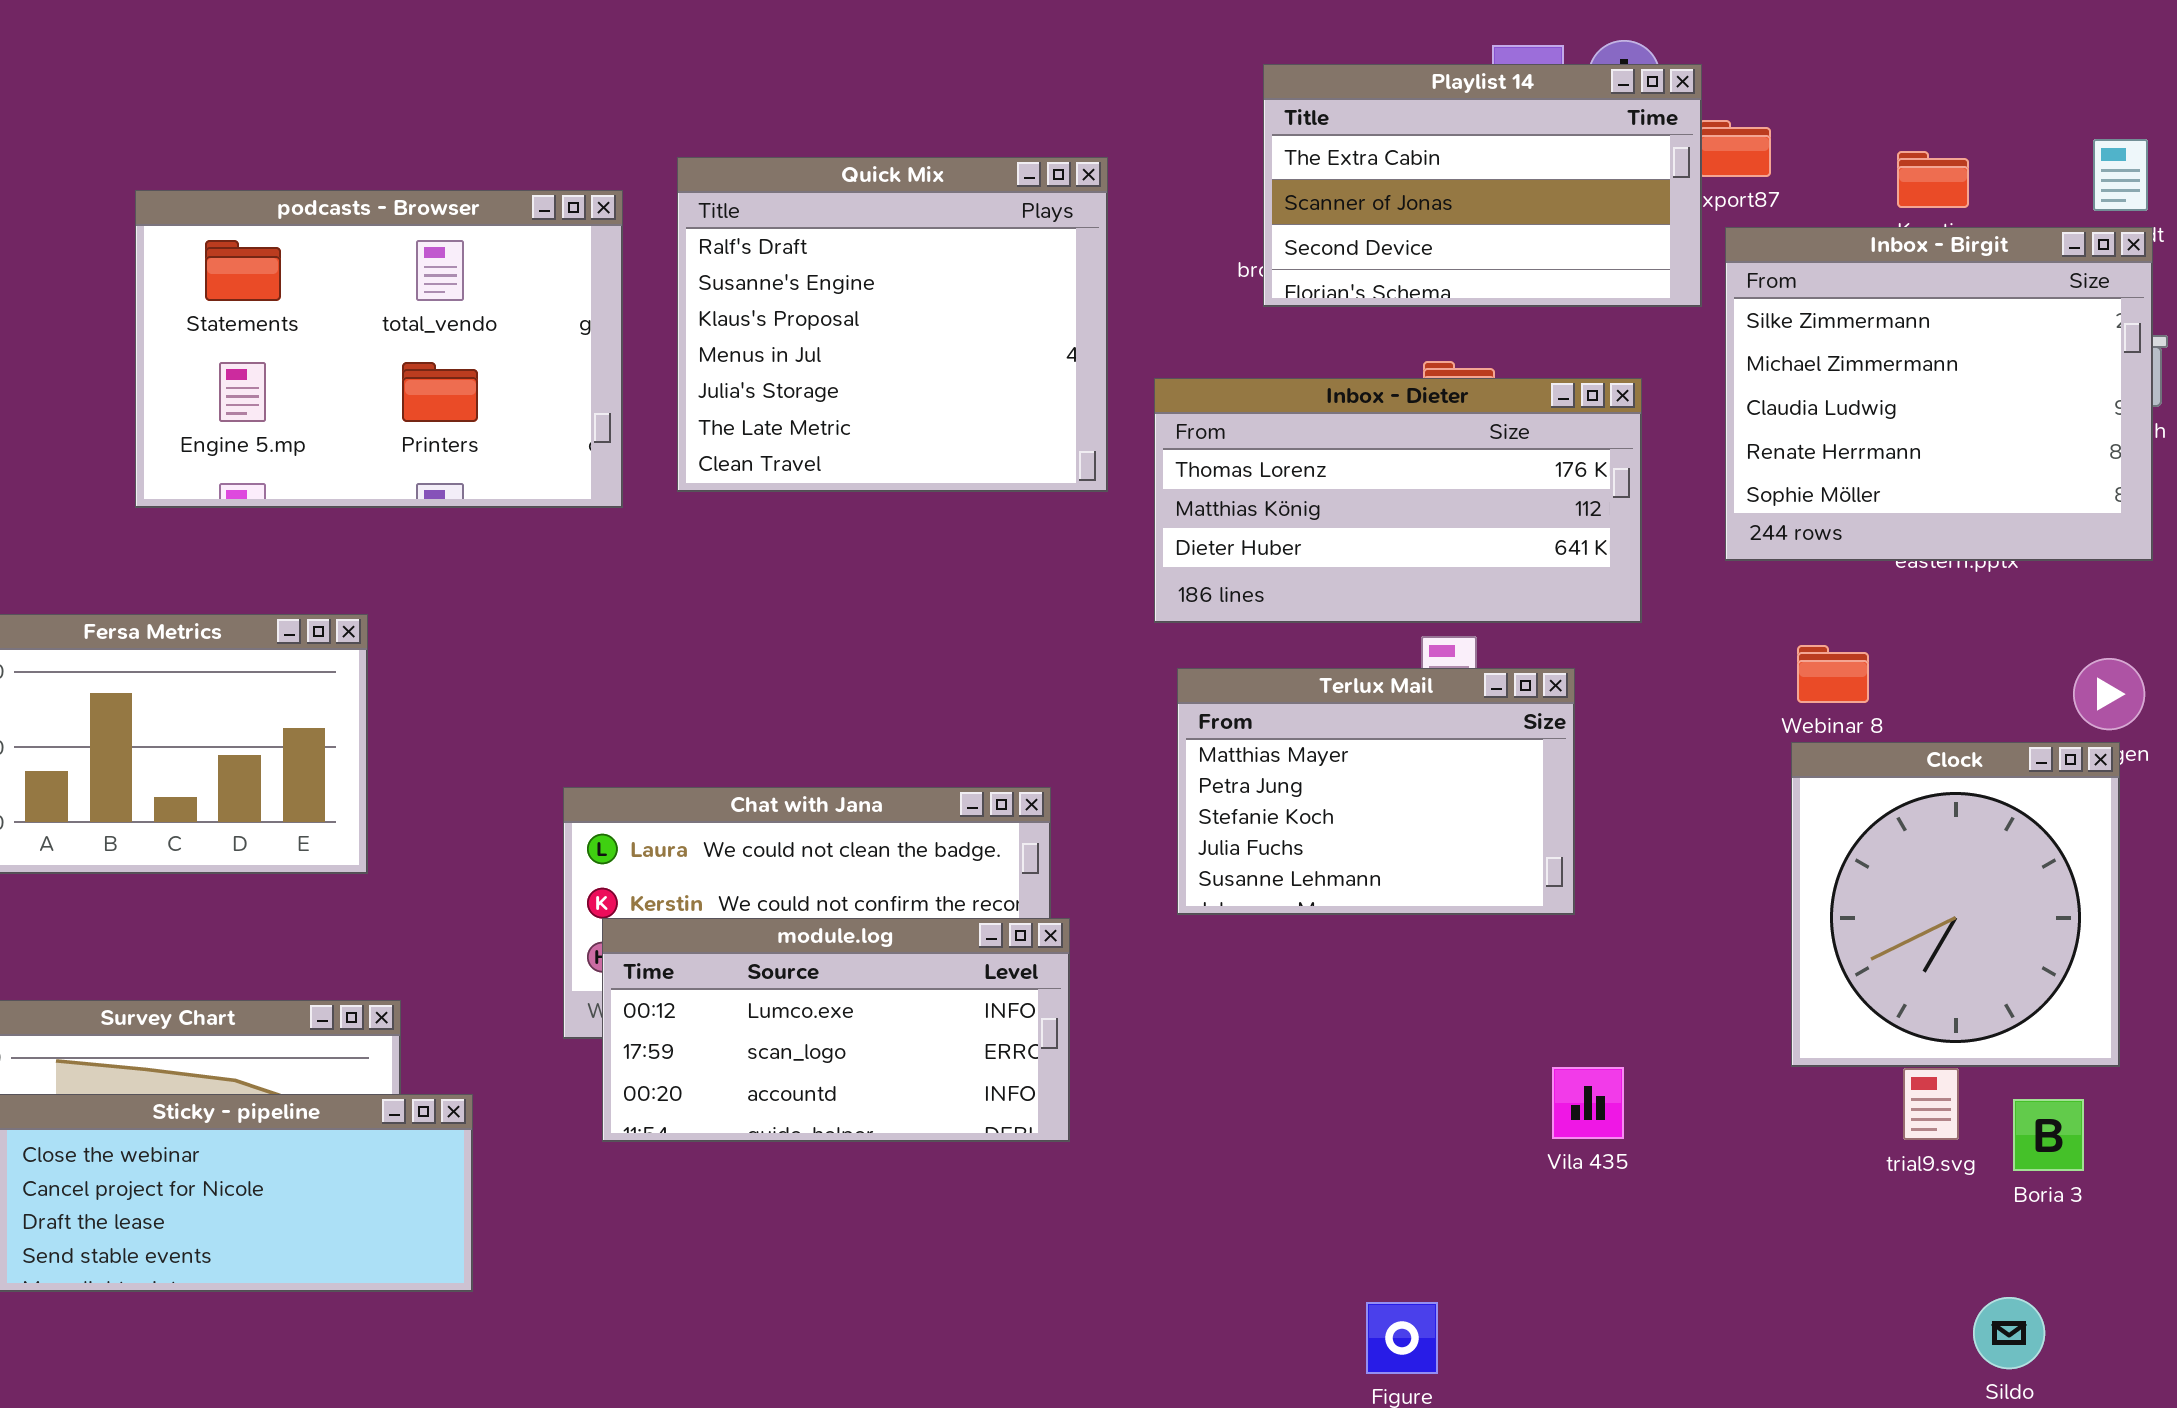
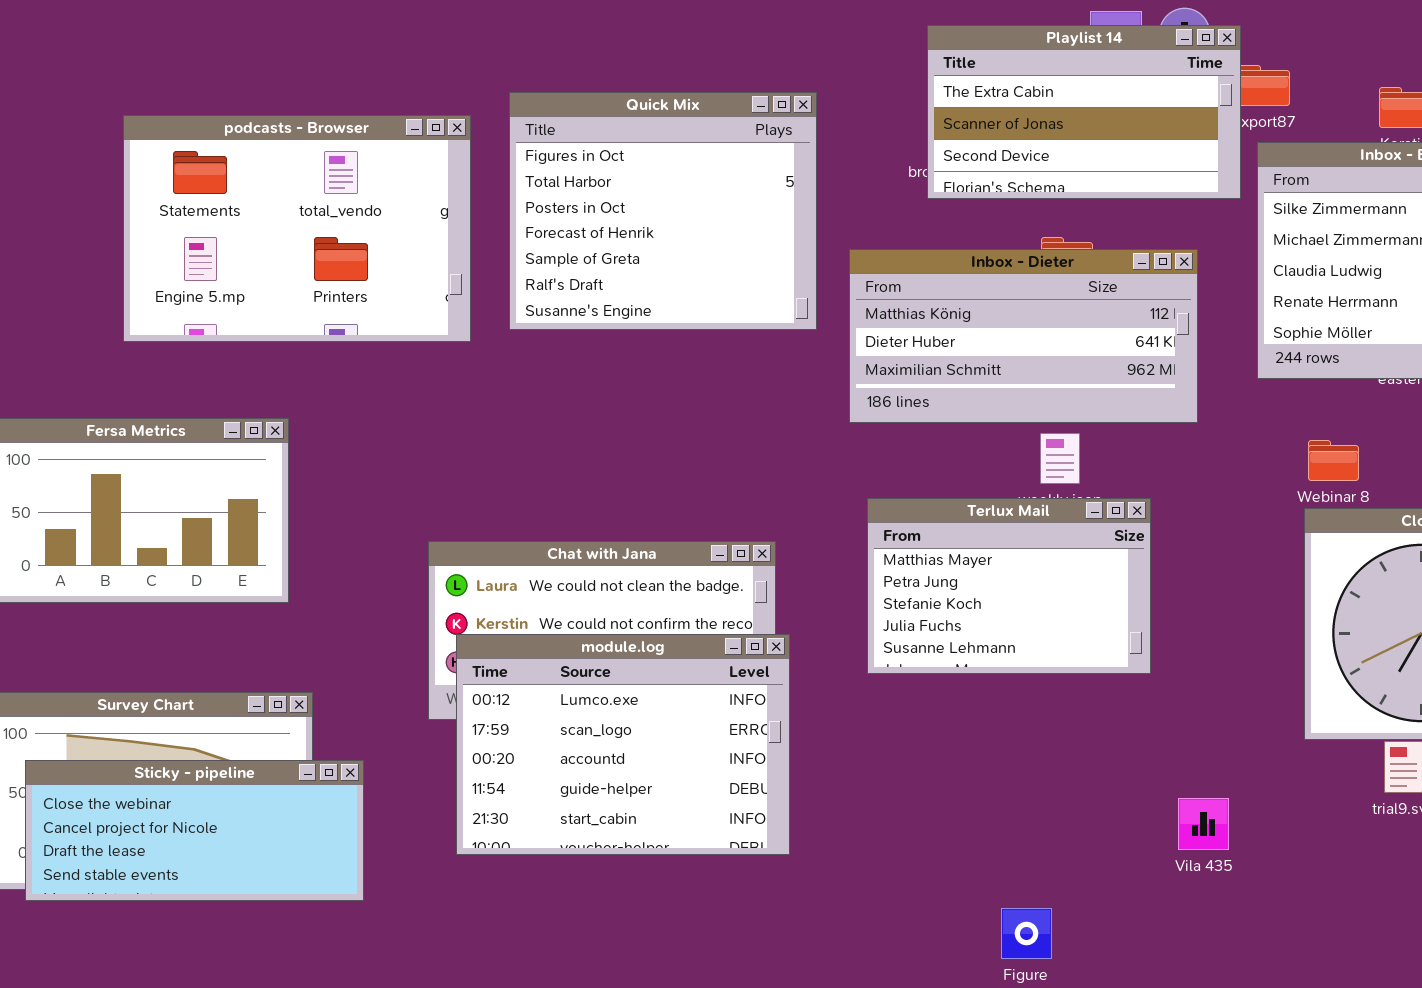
Quick Mix: [677,157,1108,492] -> [509,92,817,330], scrolled up 5 rows
Inbox - Dieter: [1154,378,1642,623] -> [849,249,1198,423], scrolled down 1 row
Terlux Mail: [1177,668,1575,915] -> [867,498,1151,674], moved
module.log: [602,918,1070,1142] -> [456,634,790,855], resized
Vila 435: [1552,1067,1624,1139] -> [1178,798,1229,850], moved

